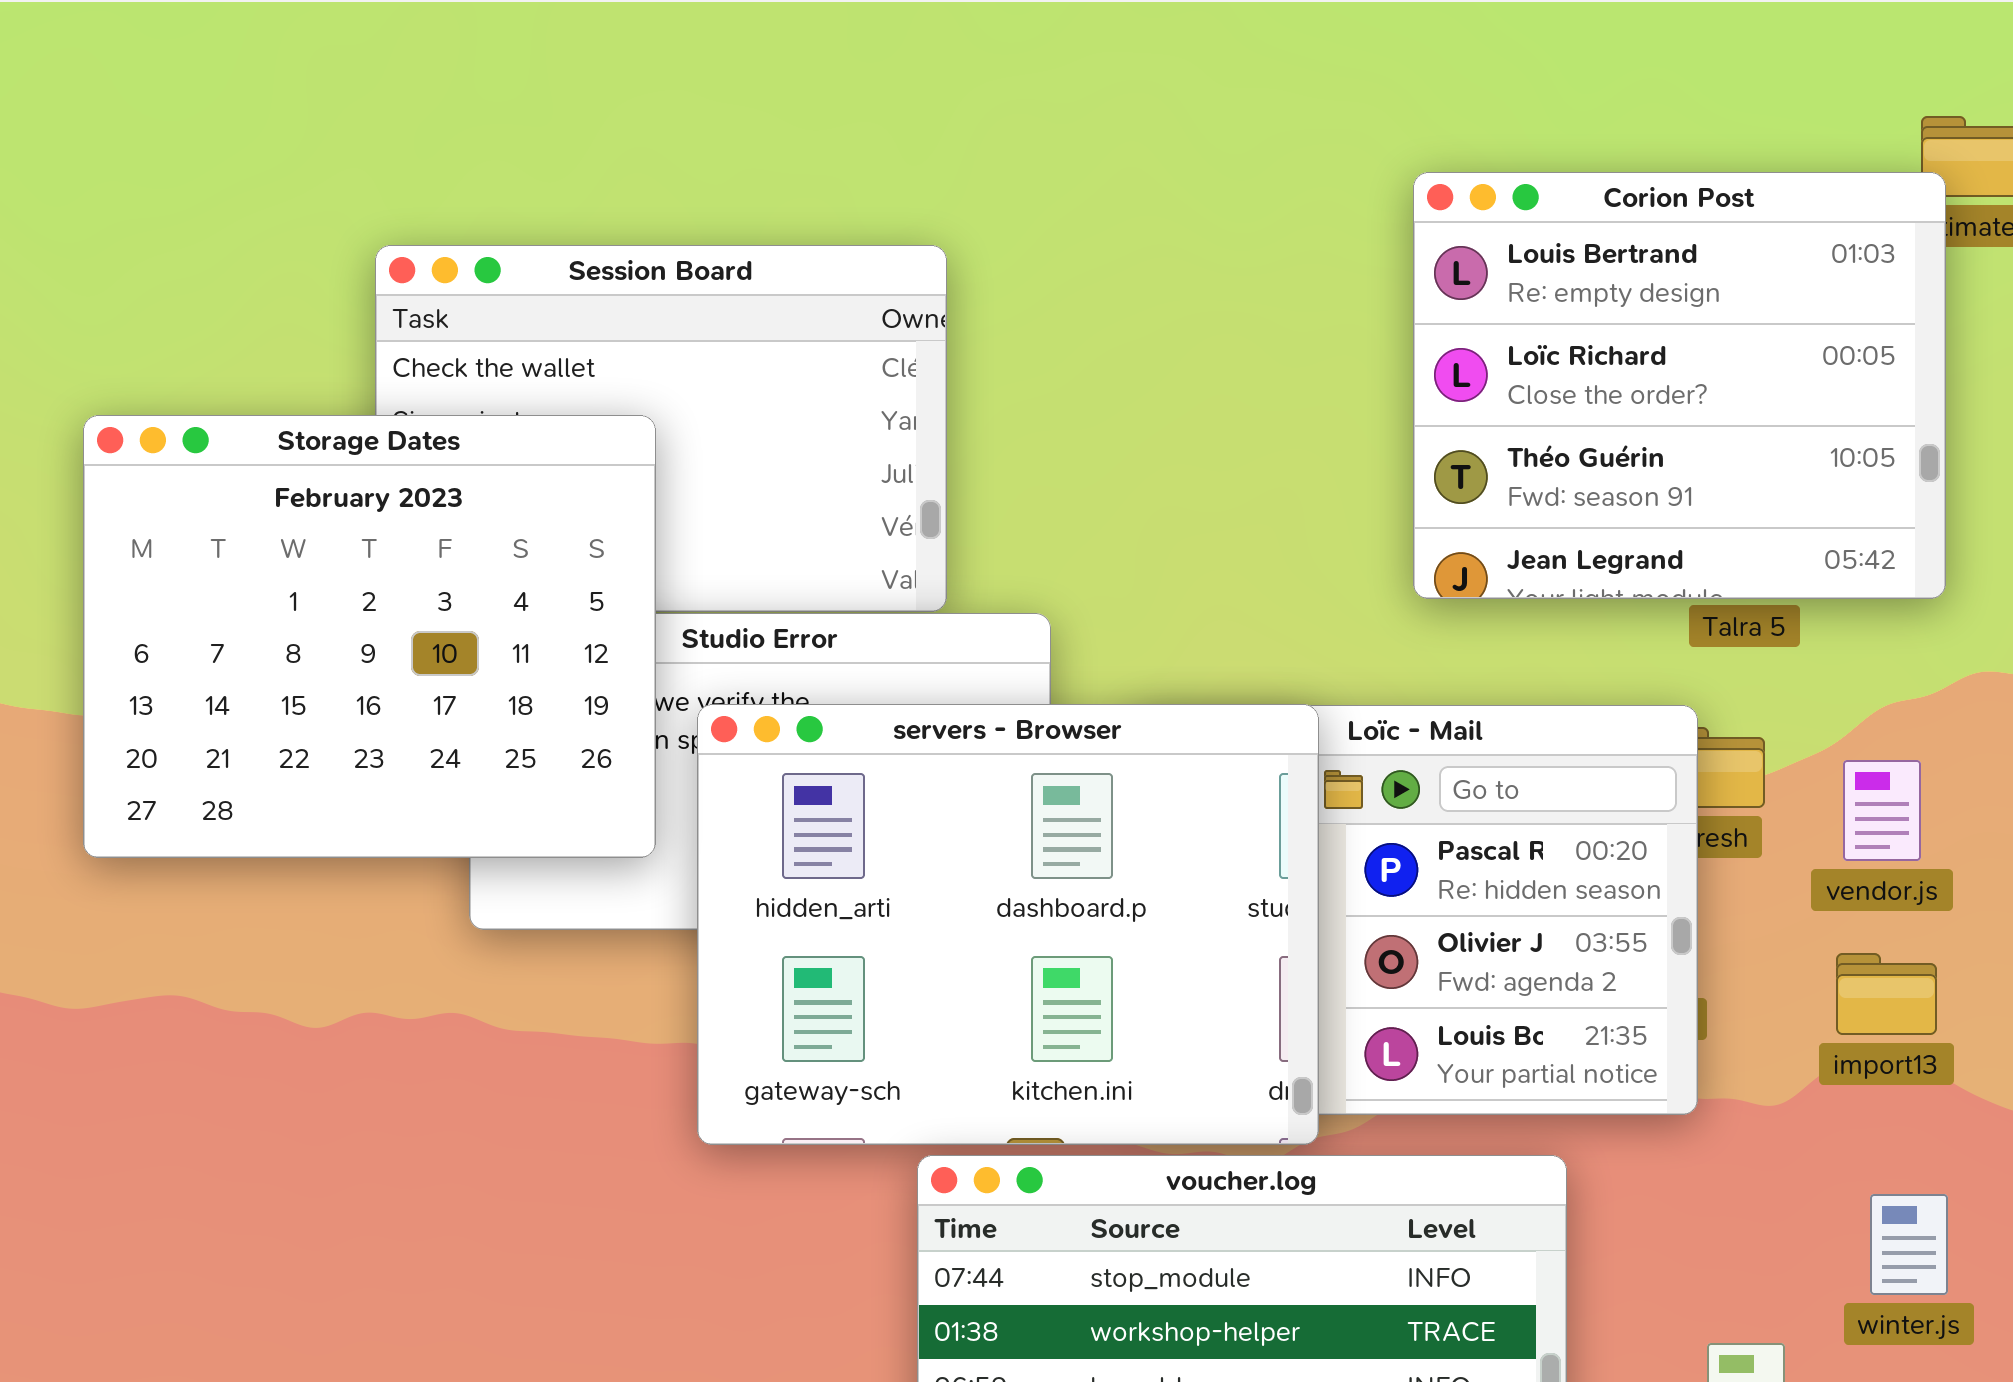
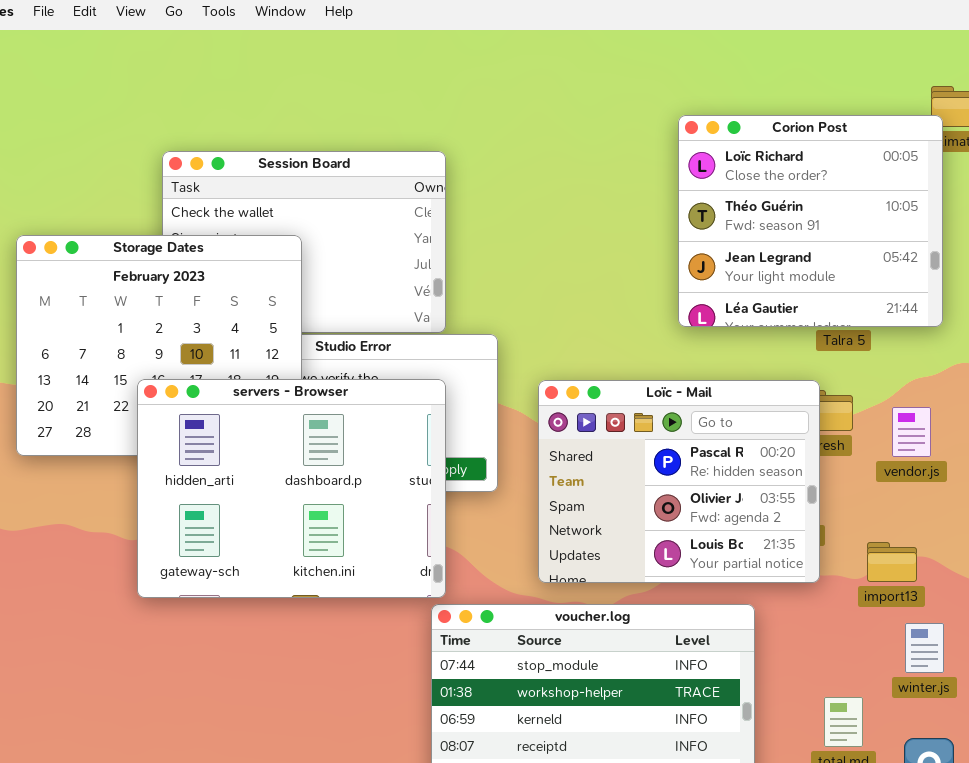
Corion Post: [1413,172,1946,599] -> [678,115,943,327], scrolled down 1 row
servers - Browser: [697,704,1319,1145] -> [137,379,446,598], moved
import13: [1836,953,1937,1035] -> [867,542,917,582], moved

